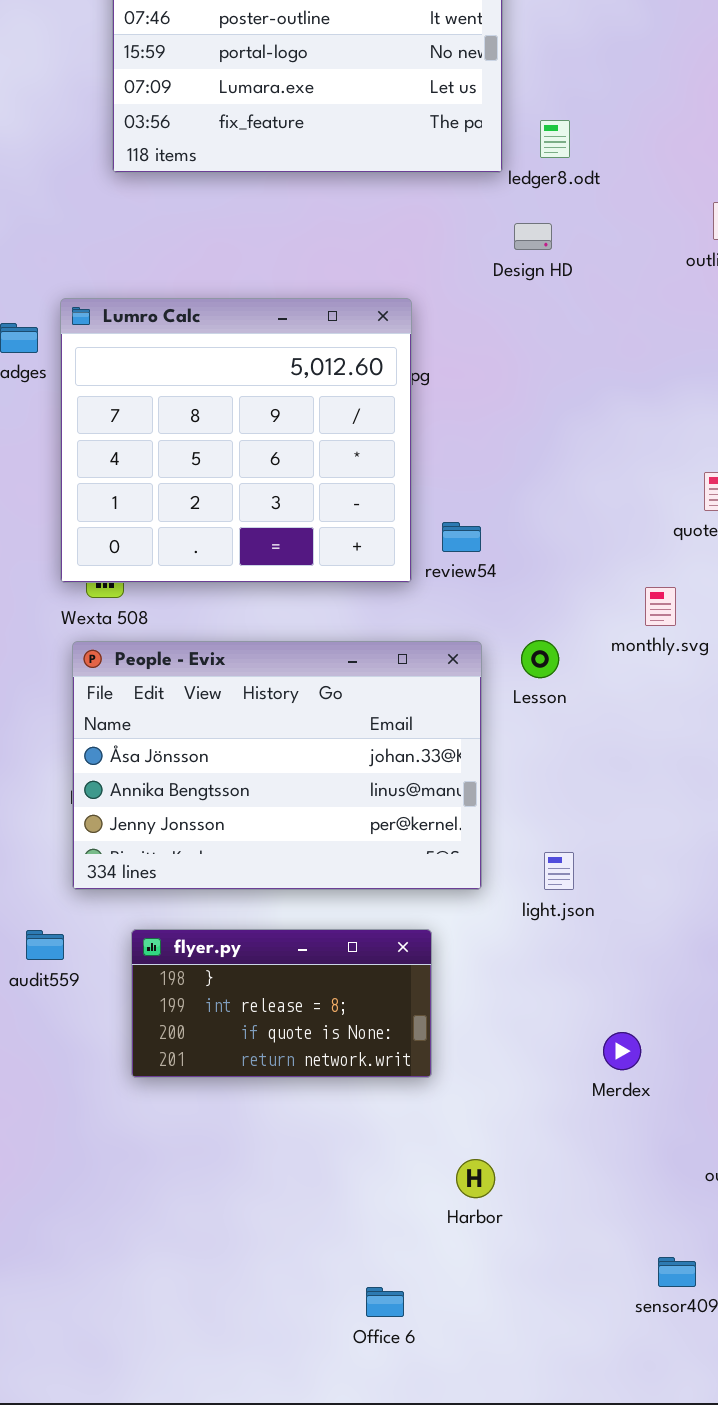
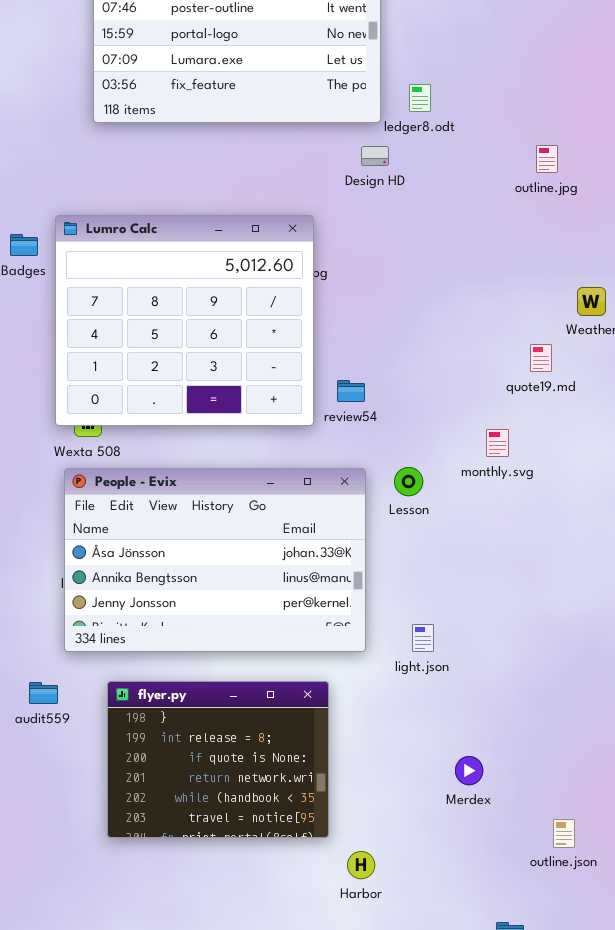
Design HD: [514,223,552,250] -> [361,146,389,166], moved
flyer.py: [131,929,432,1078] -> [107,681,329,838], resized

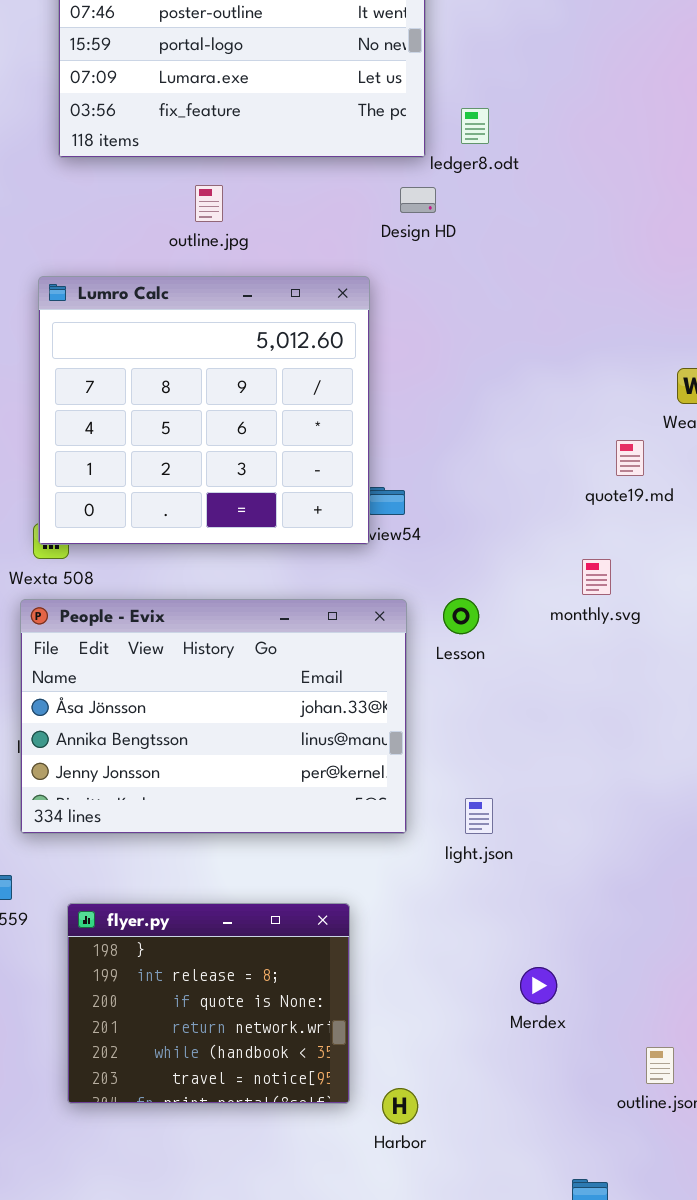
outline.jpg: [536,145,558,173] -> [195,185,223,222], moved
Lumro Calc: [55,215,314,426] -> [38,276,370,545], moved
monthly.svg: [486,429,509,457] -> [582,559,611,595], moved
flyer.py: [107,681,329,838] -> [67,903,350,1104], moved

